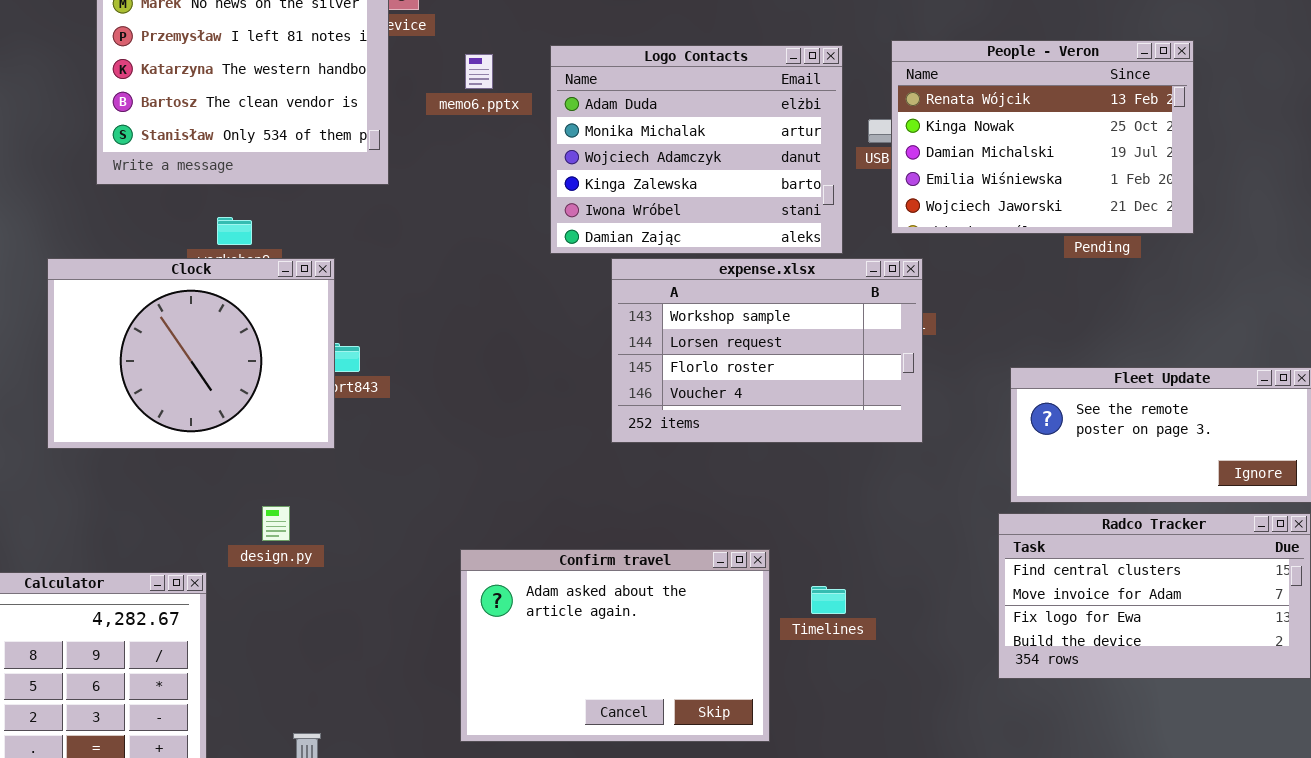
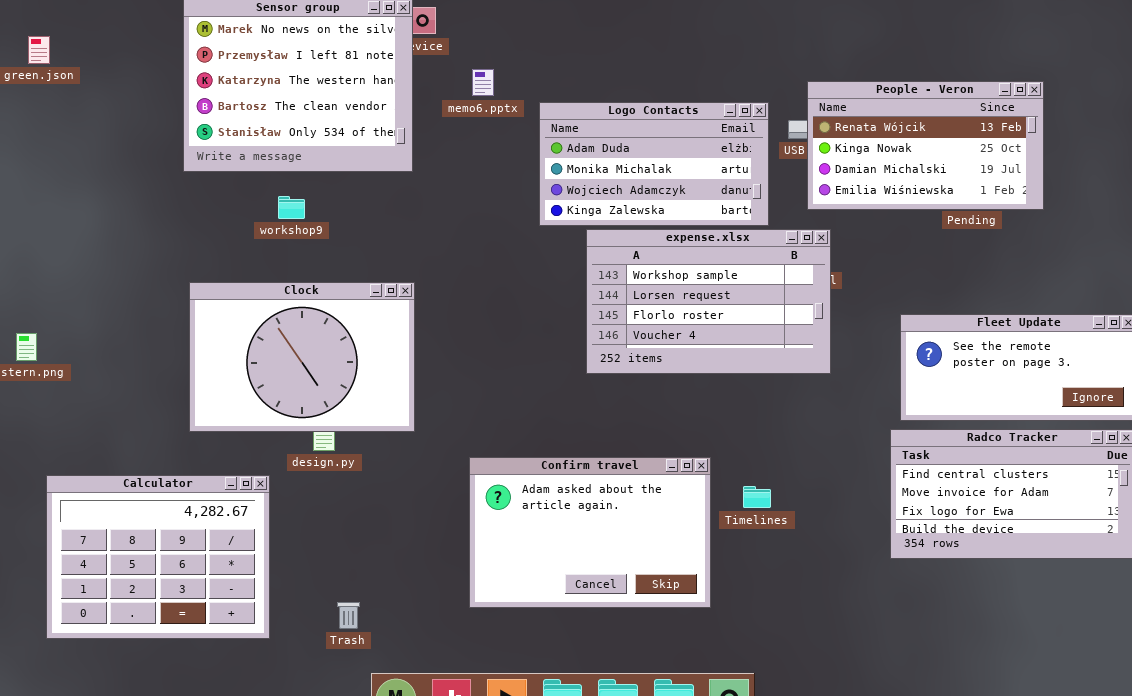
People - Veron: [891,40,1194,234] -> [807,81,1044,210], resized
Logo Contacts: [550,45,843,254] -> [539,102,769,226], resized
Clock: [47,258,335,449] -> [189,282,415,432], moved

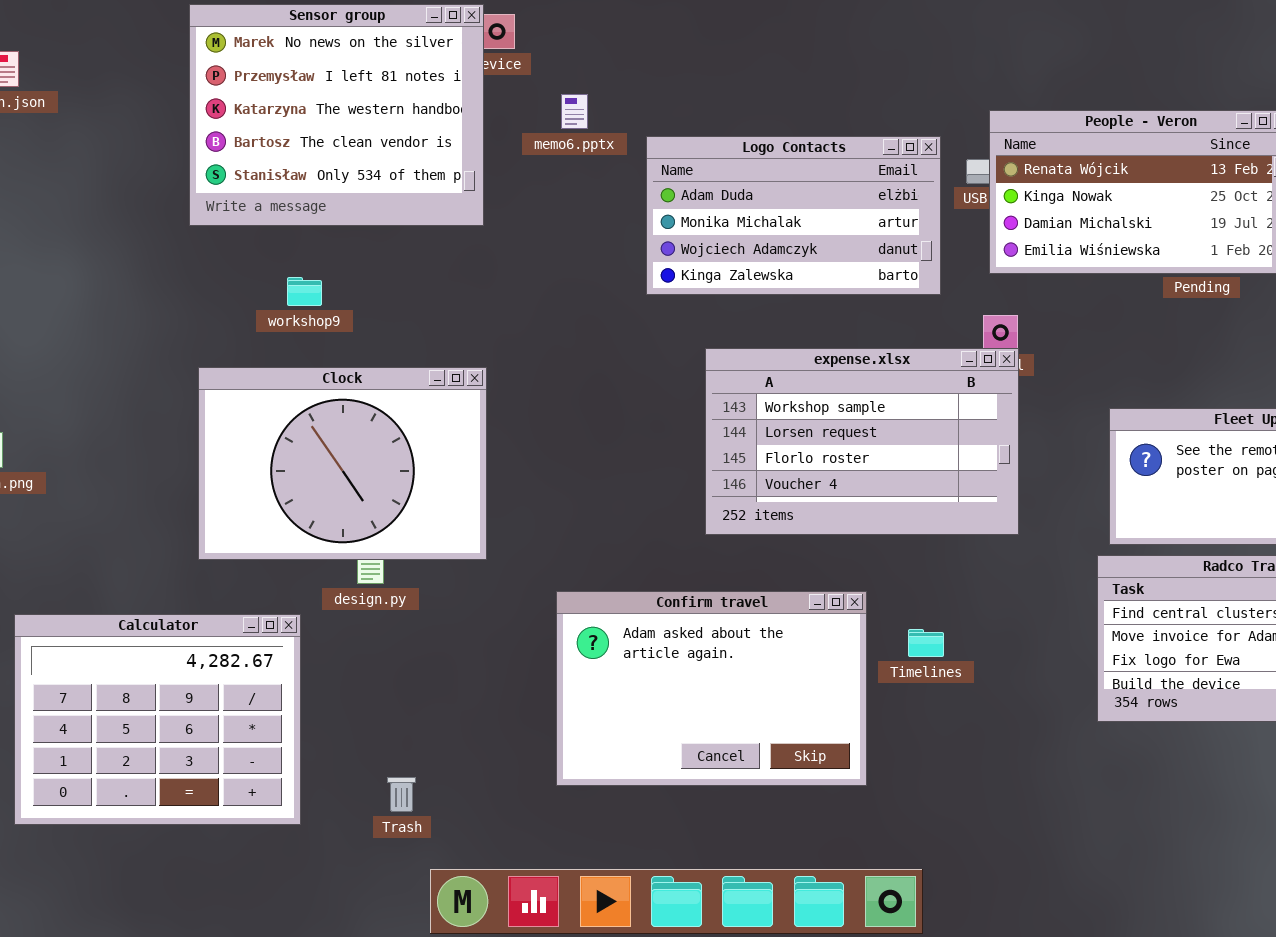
workshop9: [278,196,305,219] -> [287,277,322,306], moved
expense.xlsx: [586,229,831,374] -> [705,348,1019,535], moved

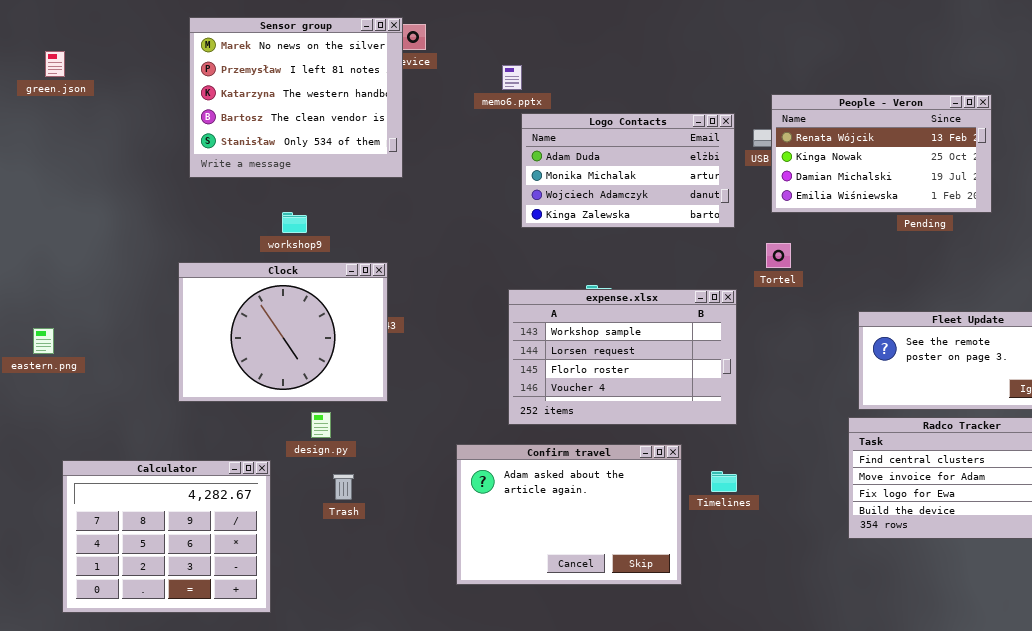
memo6.pptx: [561,94,588,129] -> [502,65,522,90], moved
workshop9: [287,277,322,306] -> [282,212,307,233], moved
expense.xlsx: [705,348,1019,535] -> [508,289,737,425], moved
Clock: [198,367,487,560] -> [178,262,388,402], moved
Trash: [387,777,416,812] -> [333,474,354,500], moved

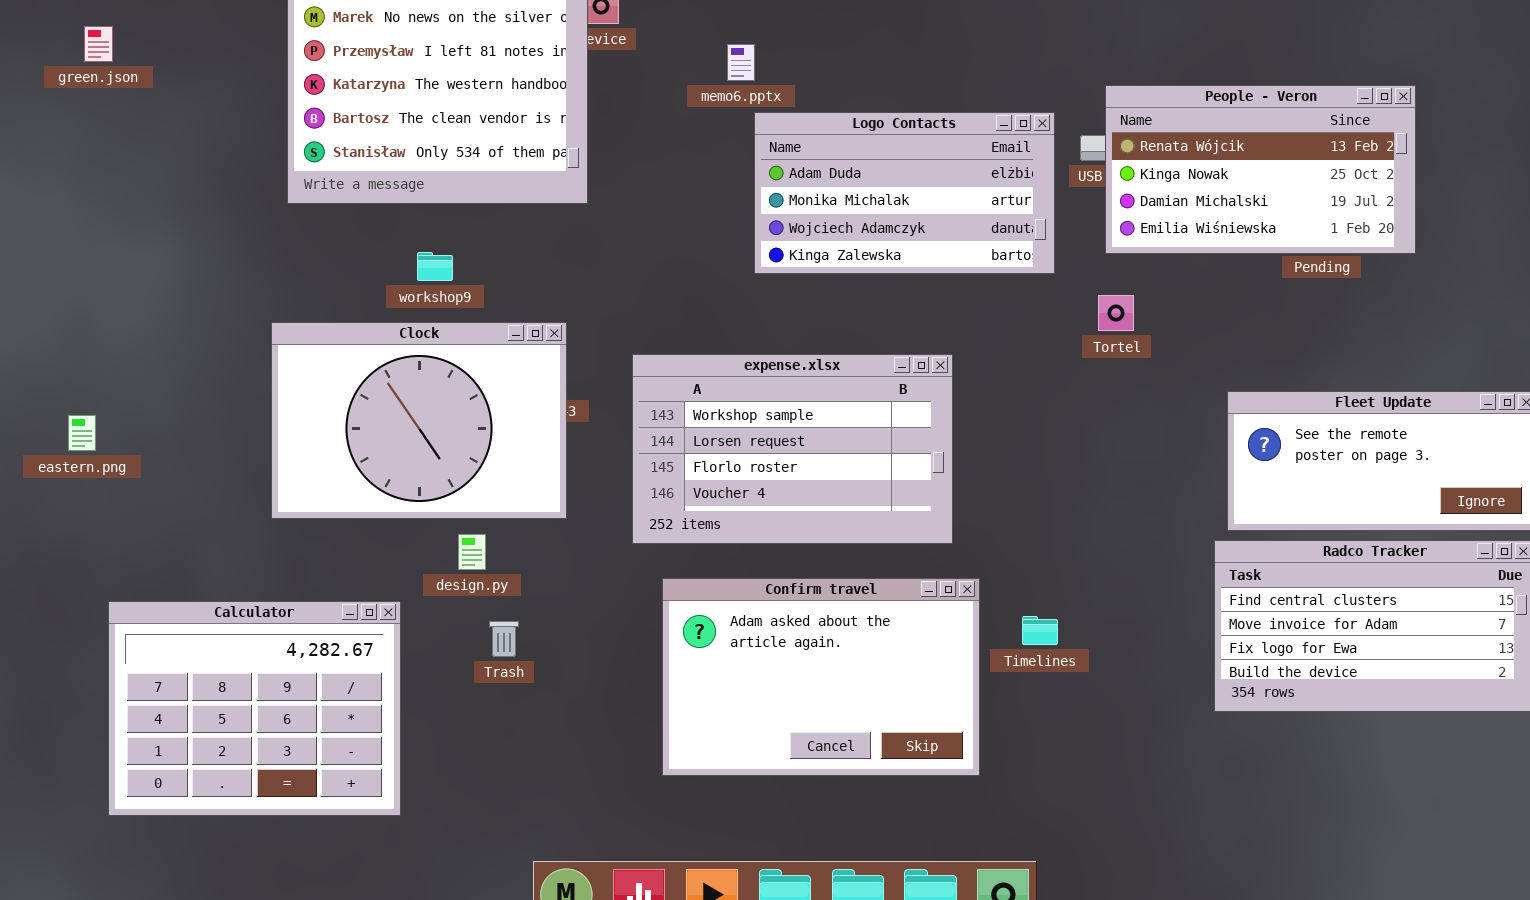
expense.xlsx: [508,289,737,425] -> [632,354,953,544], moved

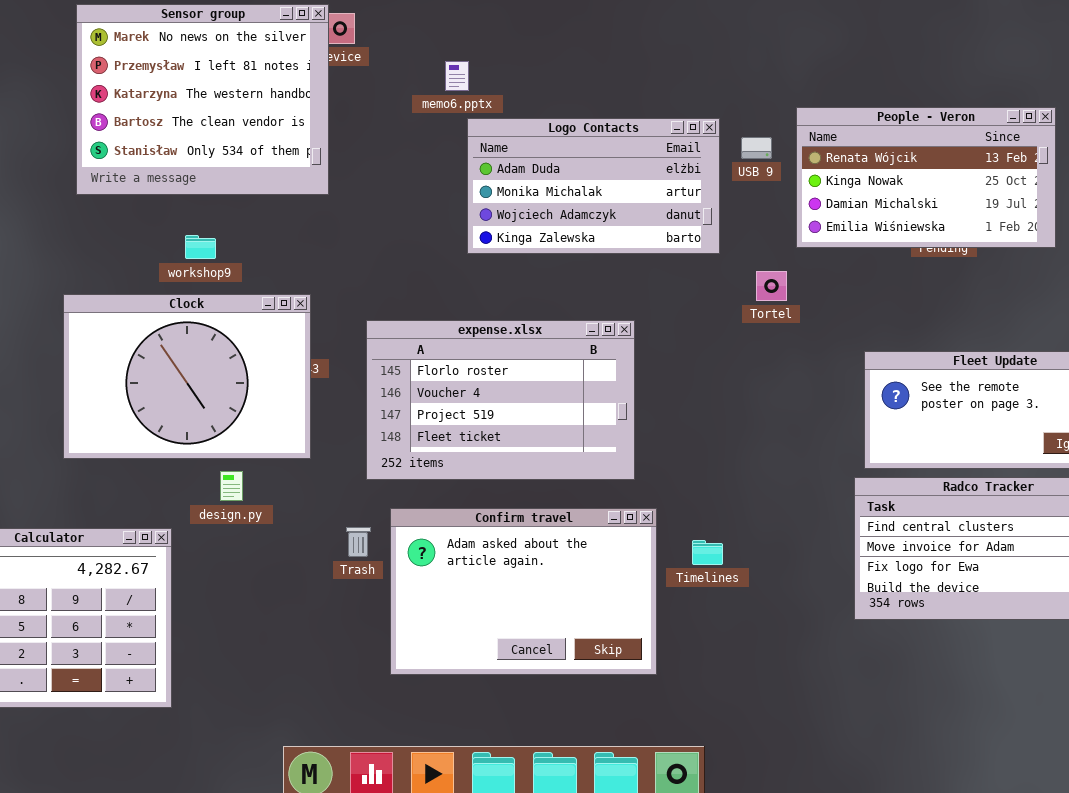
People - Veron: [1105,85,1416,254] -> [796,107,1056,248], moved
expense.xlsx: [632,354,953,544] -> [366,320,635,480], scrolled down 2 rows
Trash: [489,621,519,657] -> [346,527,371,557], moved

